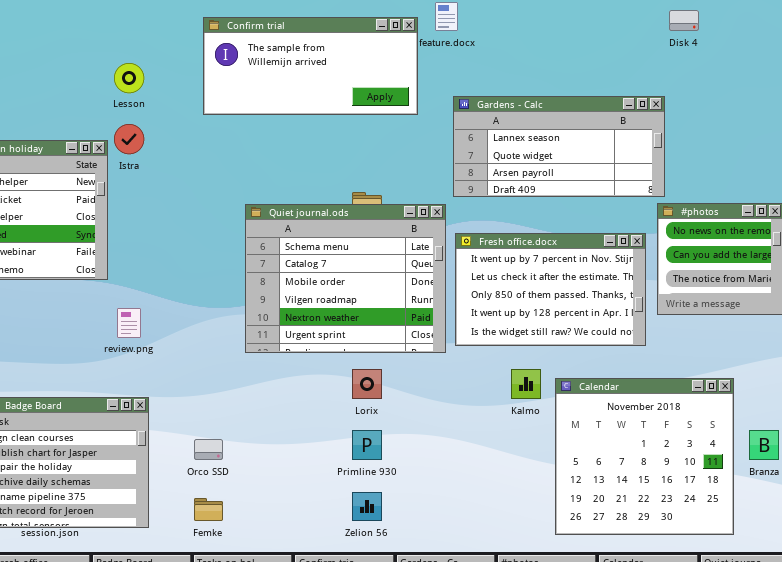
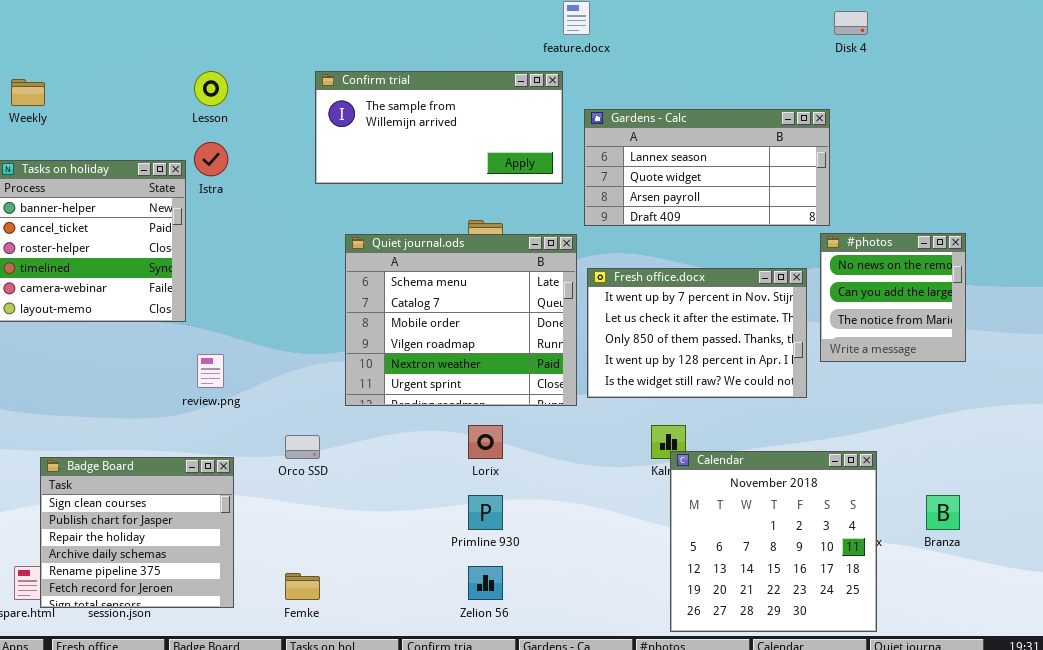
Confirm trial: [203,17,418,115] -> [315,71,563,184], moved
Calendar: [555,378,734,535] -> [670,451,877,632], moved
Orco SSD: [194,439,223,460] -> [285,435,320,459], moved

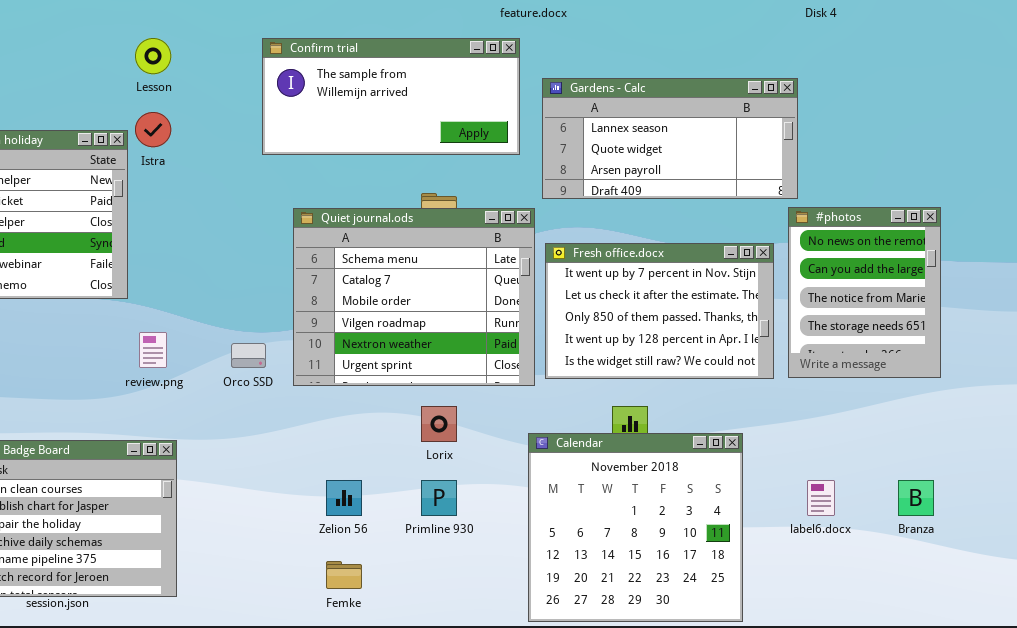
#photos: [820,233,966,362] -> [788,207,941,378], resized
Orco SSD: [285,435,320,459] -> [231,343,266,368], moved
Calendar: [670,451,877,632] -> [528,433,743,622], moved
Zelion 56: [468,566,503,600] -> [326,480,362,516], moved
Femke: [285,573,320,600] -> [326,561,362,589], moved

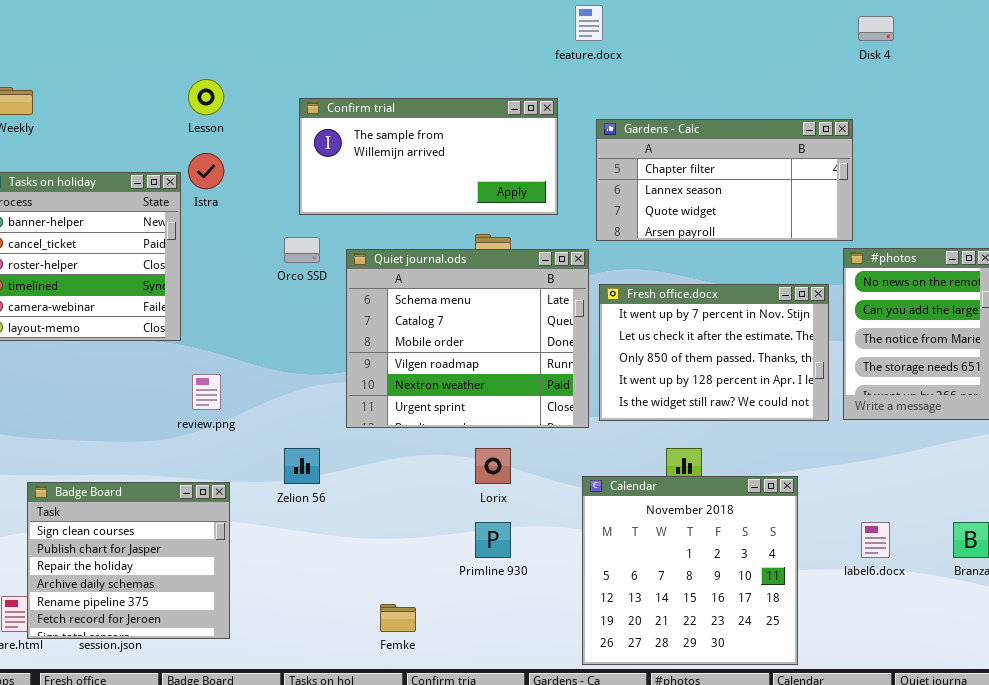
Confirm trial: [262,38,520,155] -> [299,98,558,215], moved
Gardens - Calc: [542,78,798,199] -> [596,119,853,241], scrolled up 1 row
Orco SSD: [231,343,266,368] -> [284,237,320,263], moved
Zelion 56: [326,480,362,516] -> [284,448,320,484], moved

